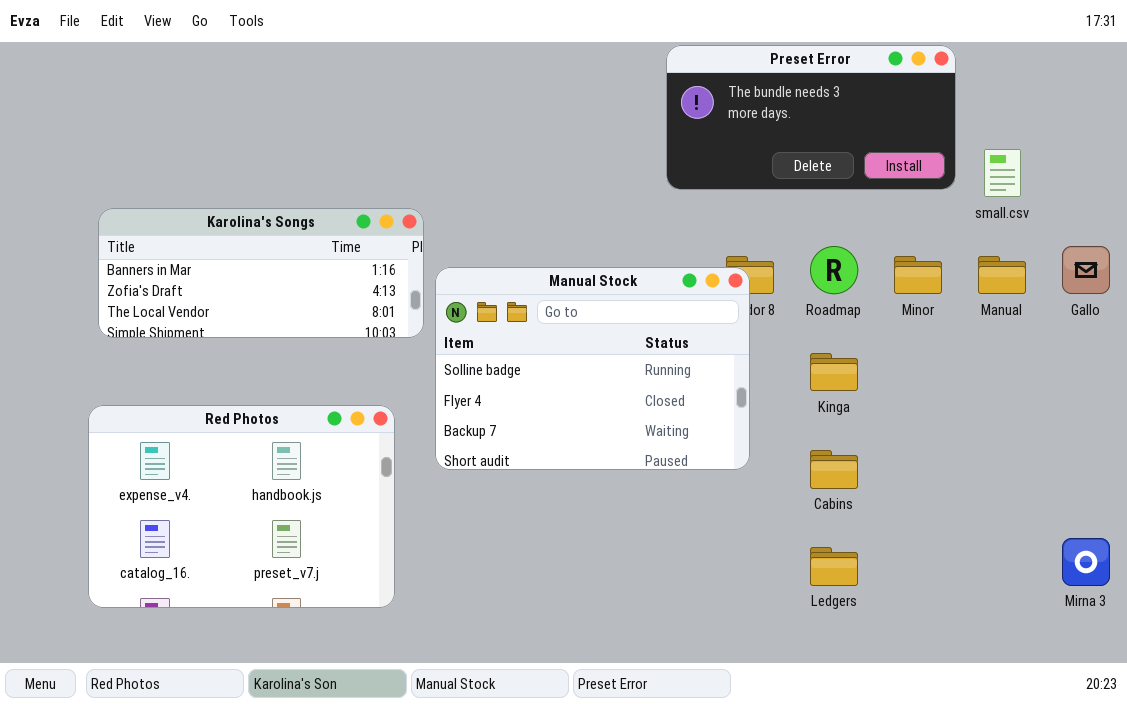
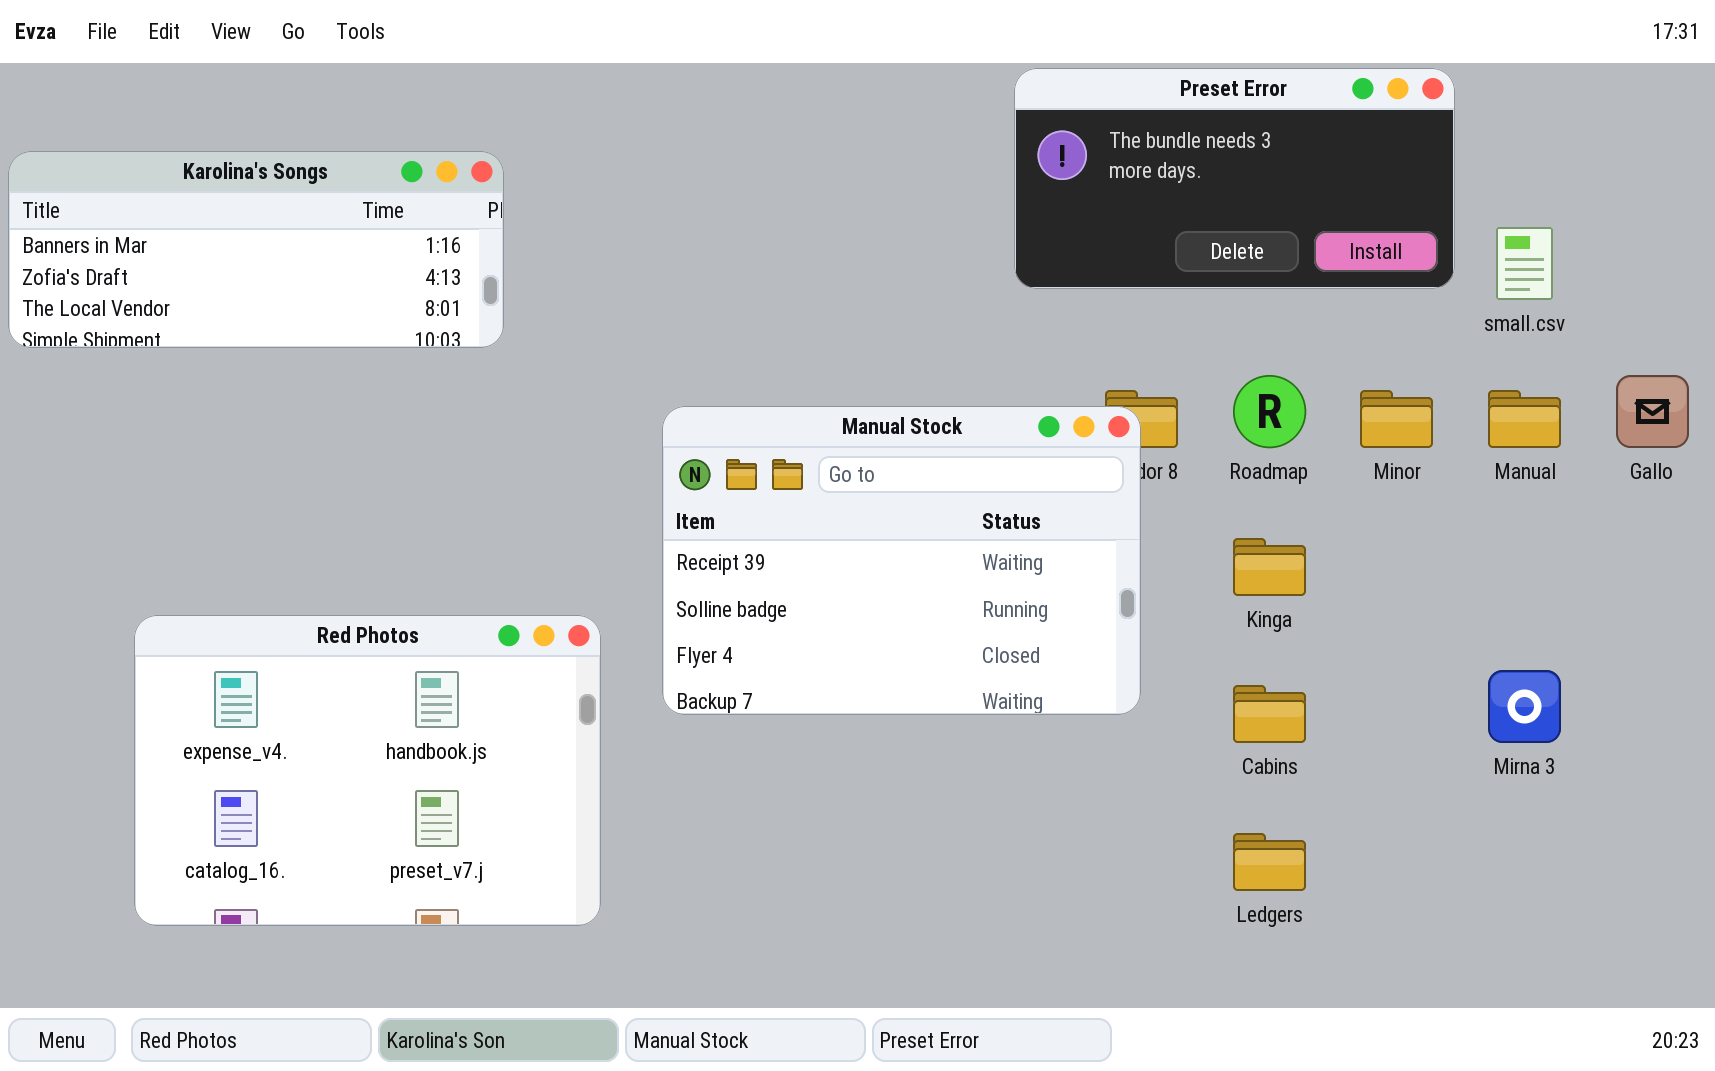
Karolina's Songs: [98,208,424,338] -> [8,151,504,348], moved
Manual Stock: [435,267,750,470] -> [662,406,1141,715], scrolled up 1 row
Mirna 3: [1062,538,1110,586] -> [1488,670,1561,743], moved

